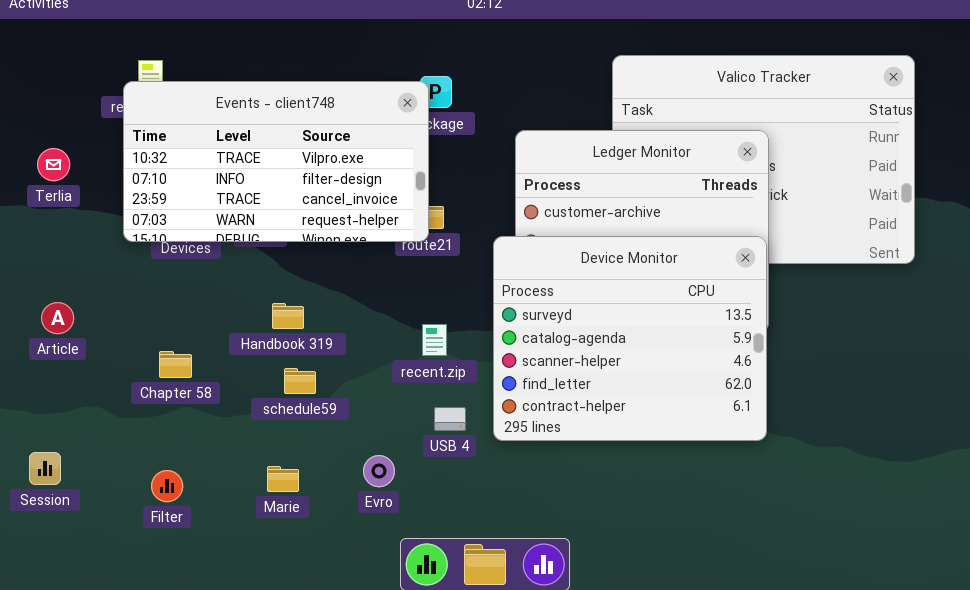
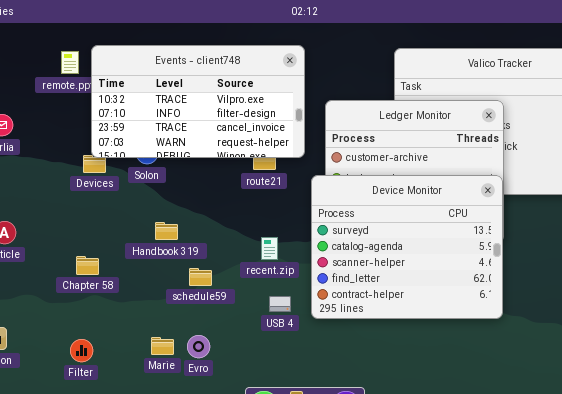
Events - client748: [123,81,429,242] -> [91,45,305,158], moved
schedule59: [284,368,316,394] -> [189,268,212,286], moved
Evro: [363,455,395,487] -> [187,335,210,358], moved

